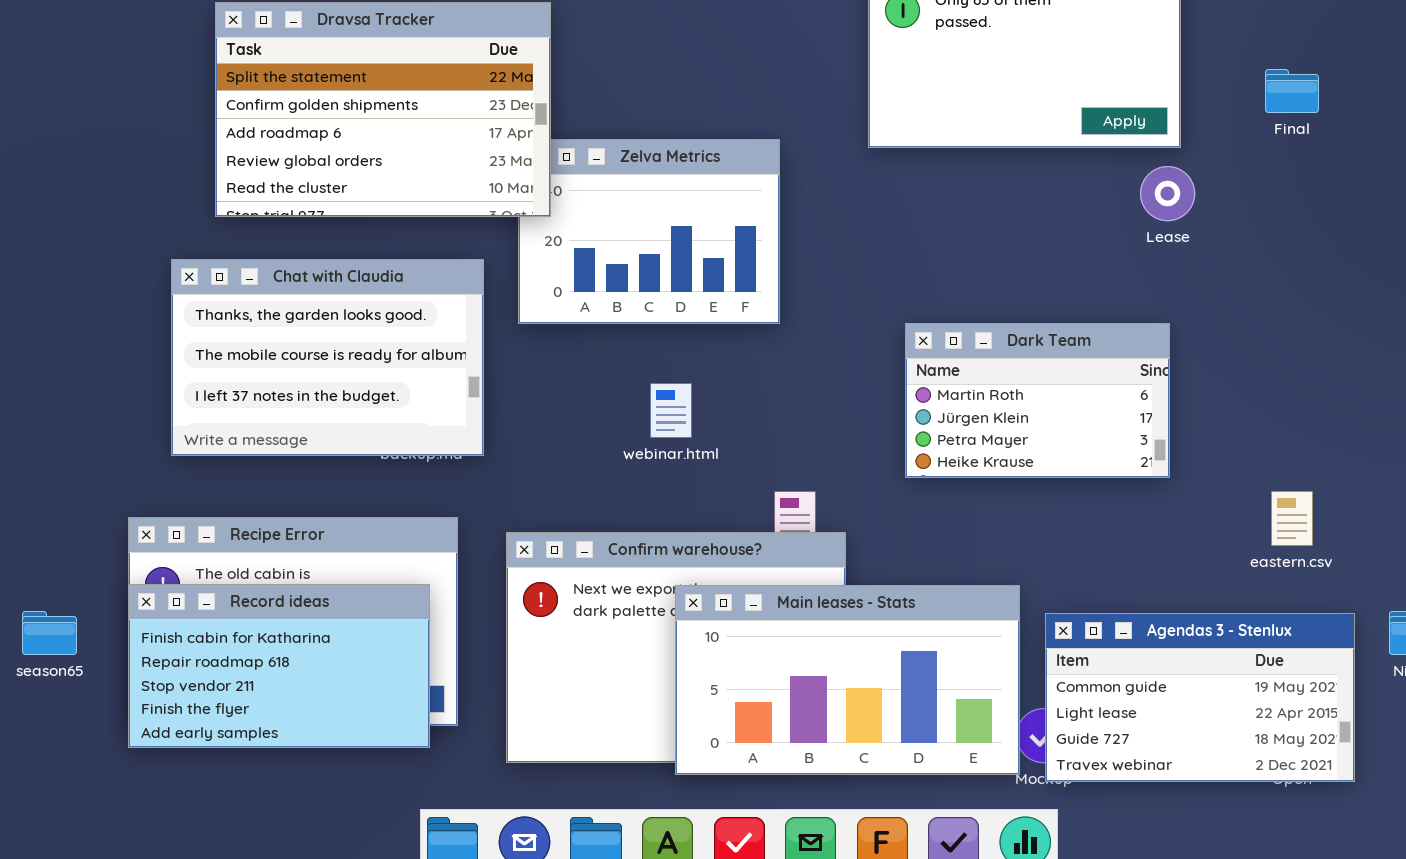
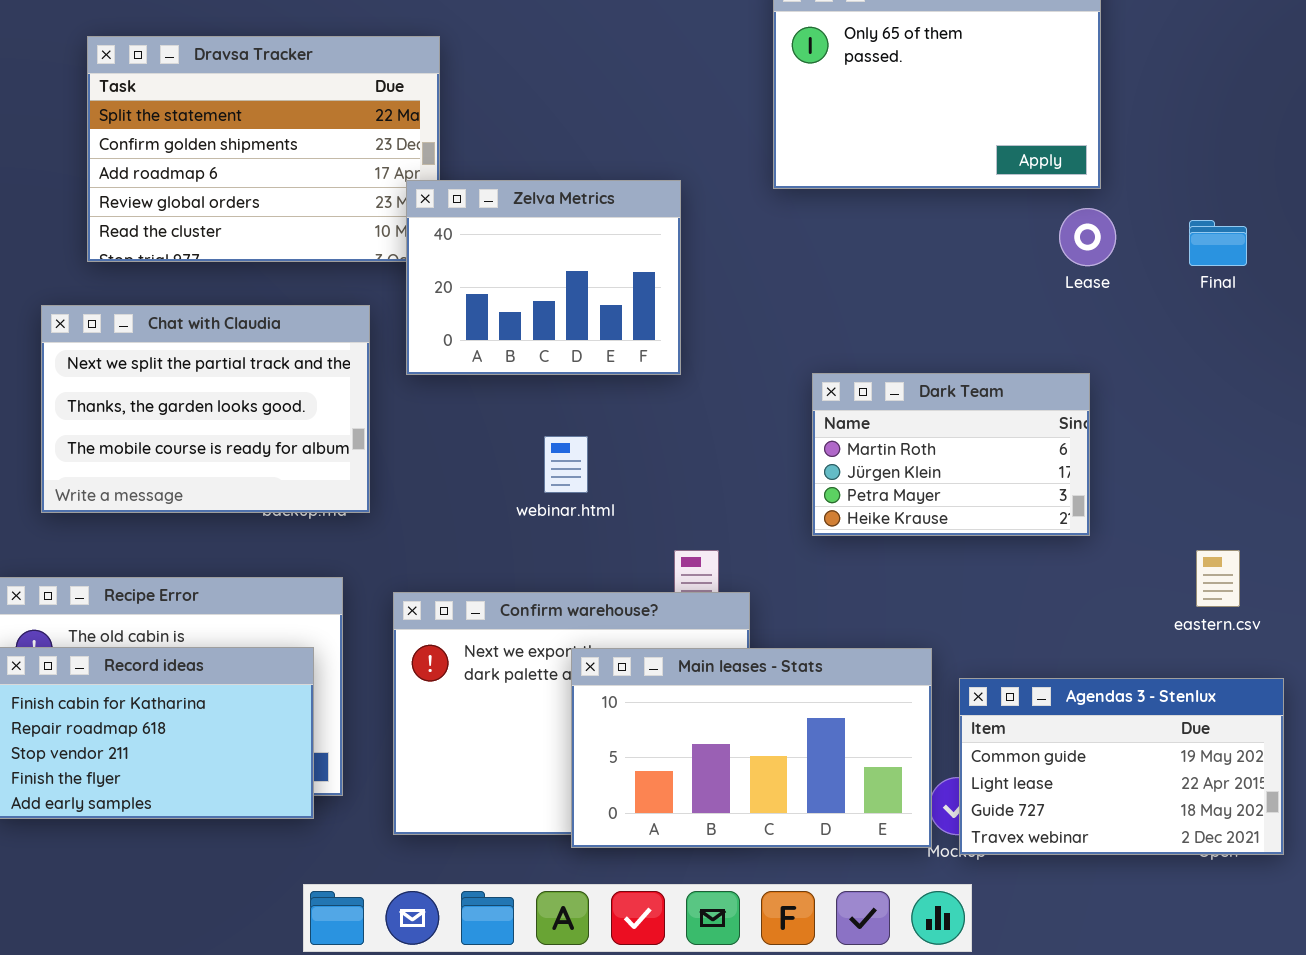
Final: [1265,69,1319,113] -> [1189,220,1247,266], moved
Zelva Metrics: [518,139,780,324] -> [406,180,681,375], raised
Chat with Claudia: [171,259,484,456] -> [41,305,370,513], scrolled up 1 row

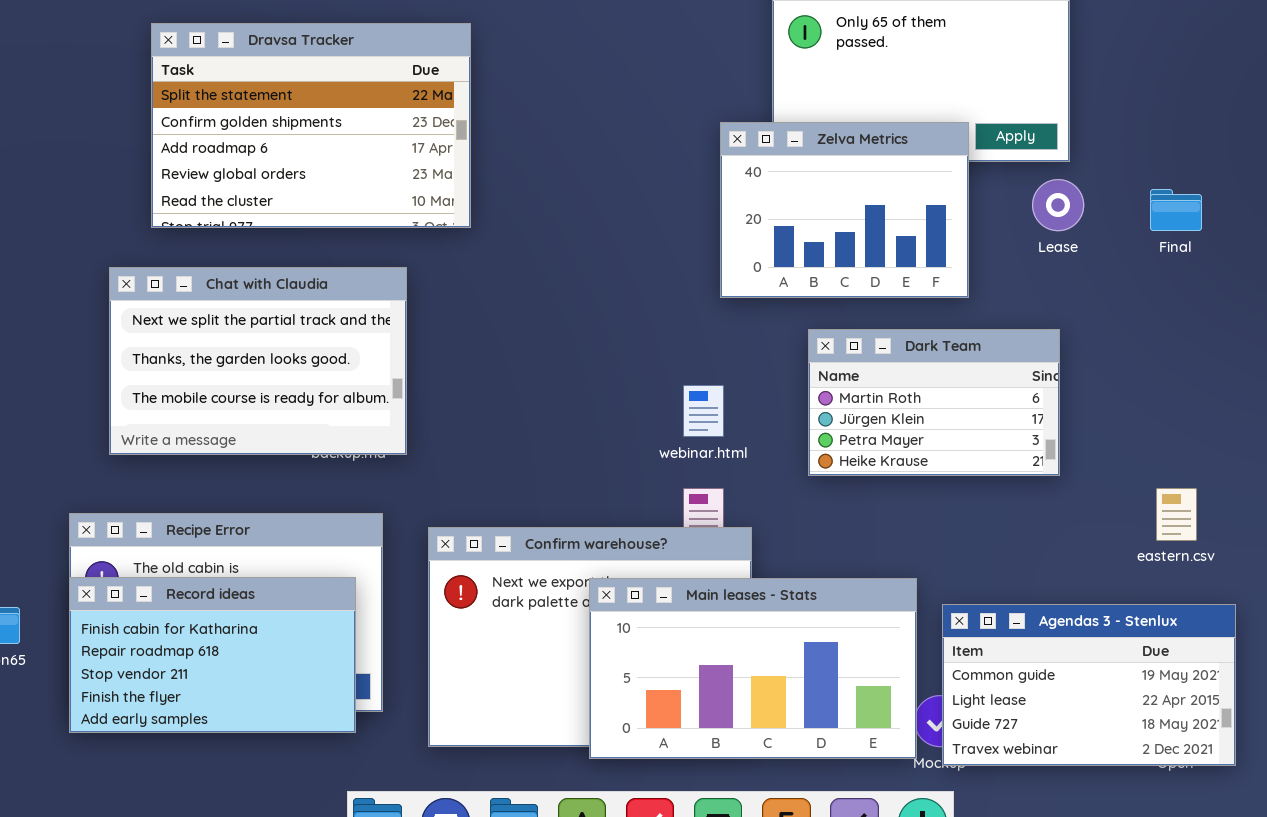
Zelva Metrics: [406,180,681,375] -> [720,122,969,298], moved
webinar.html: [544,436,588,493] -> [683,385,724,437], moved

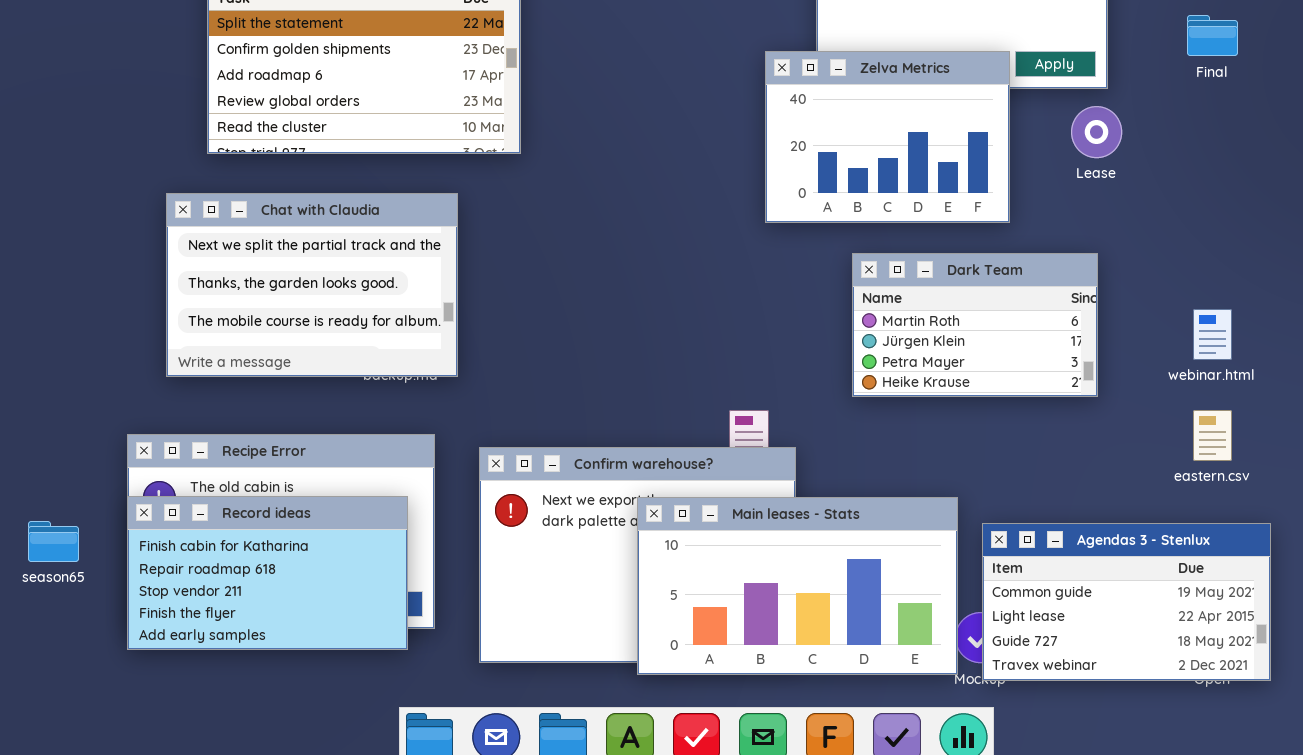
Final: [1150,189,1202,231] -> [1187,15,1238,56], moved
webinar.html: [683,385,724,437] -> [1193,309,1232,360], moved

